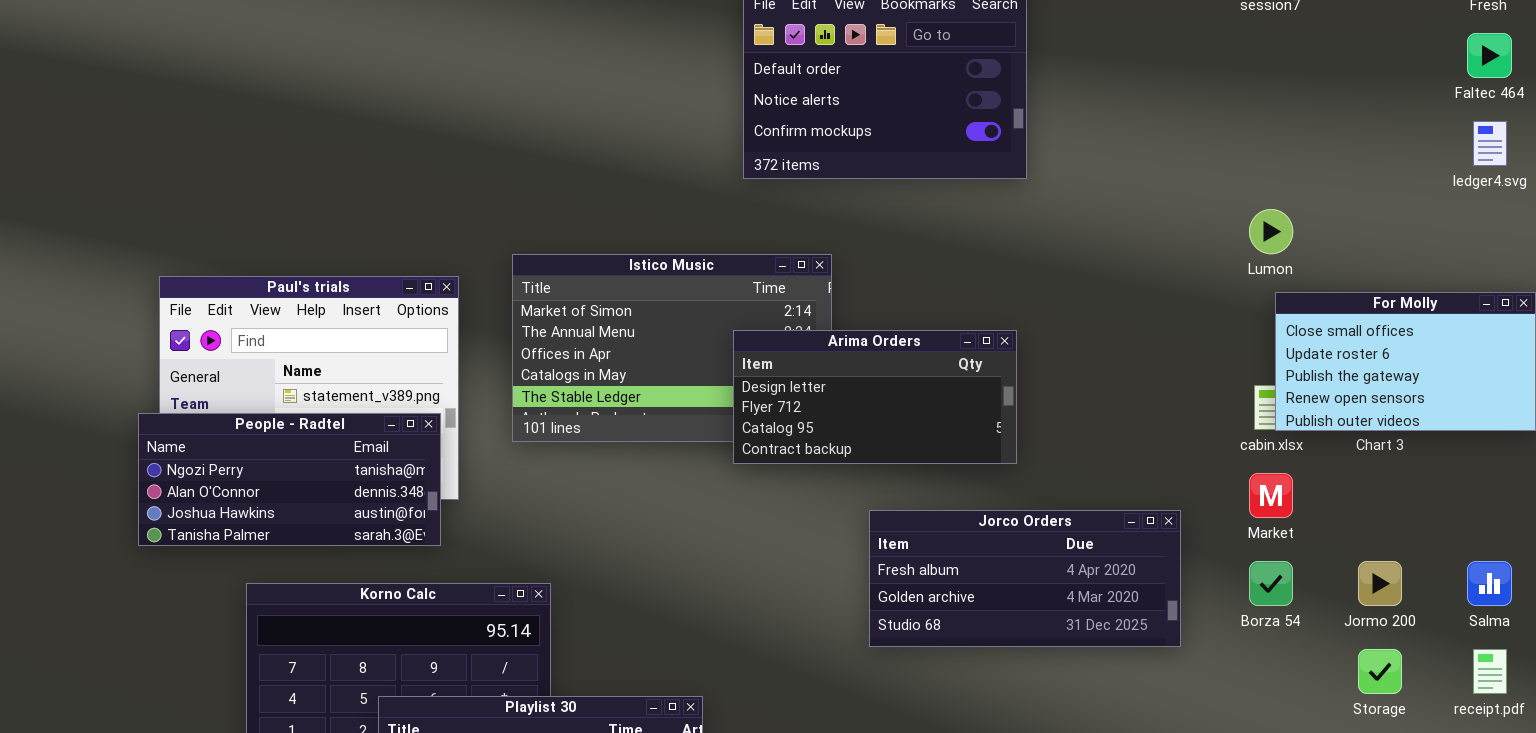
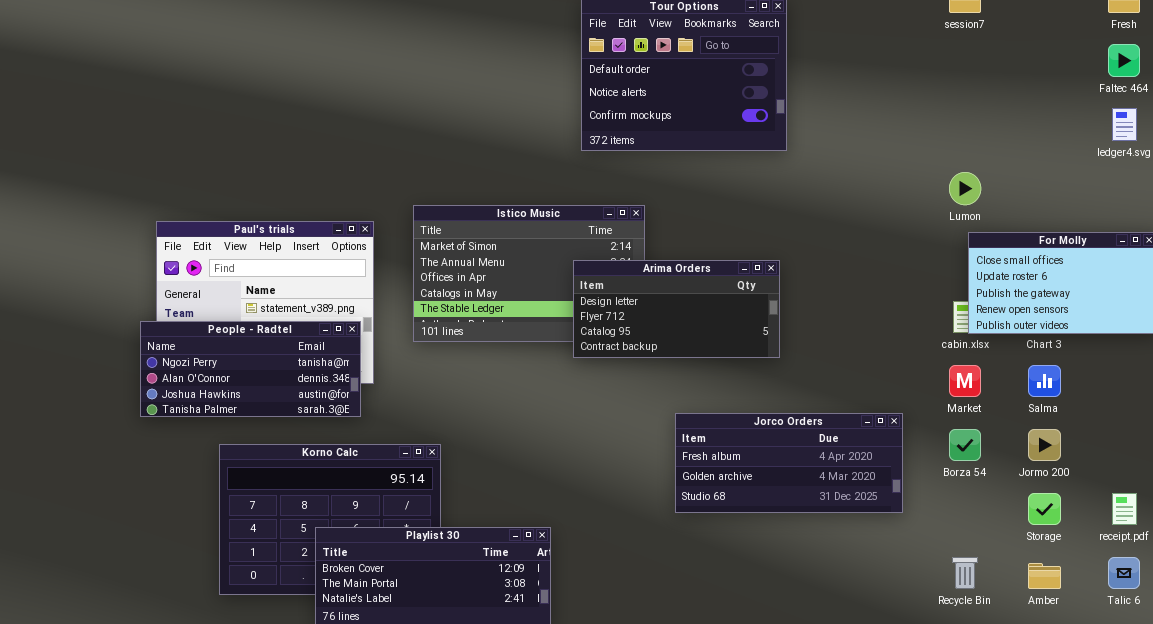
Jorco Orders: [869,510,1181,647] -> [675,413,903,513], moved
Salma: [1467,561,1512,606] -> [1028,365,1061,397], moved

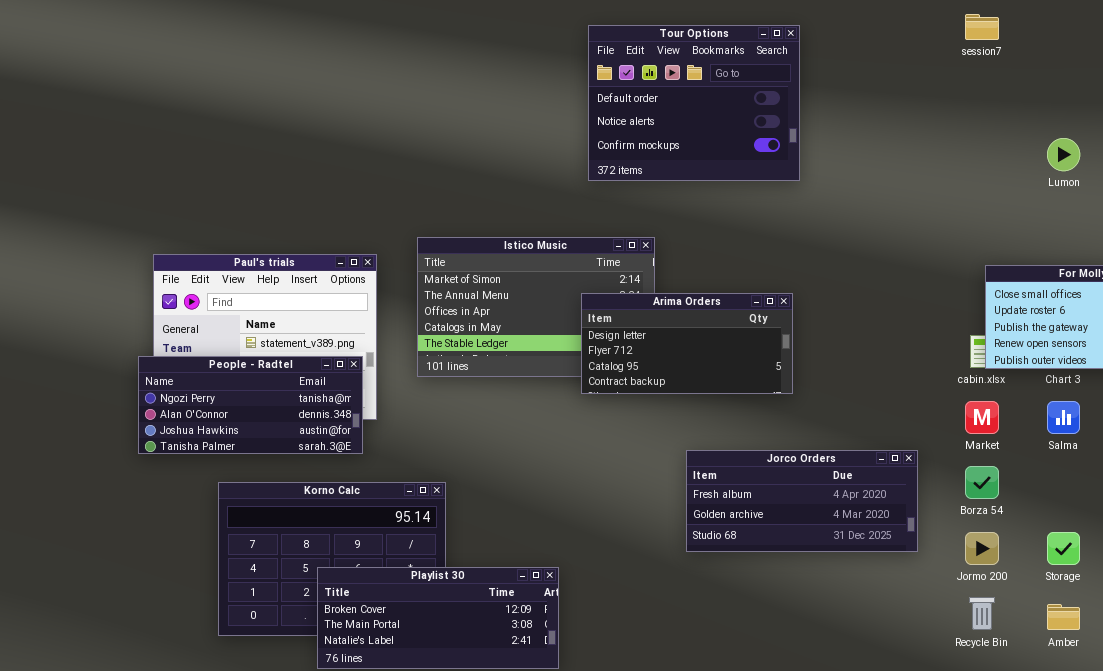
Lumon: [949,172,981,205] -> [1047,138,1080,171], moved
Jormo 200: [1028,429,1061,461] -> [965,532,999,565], moved

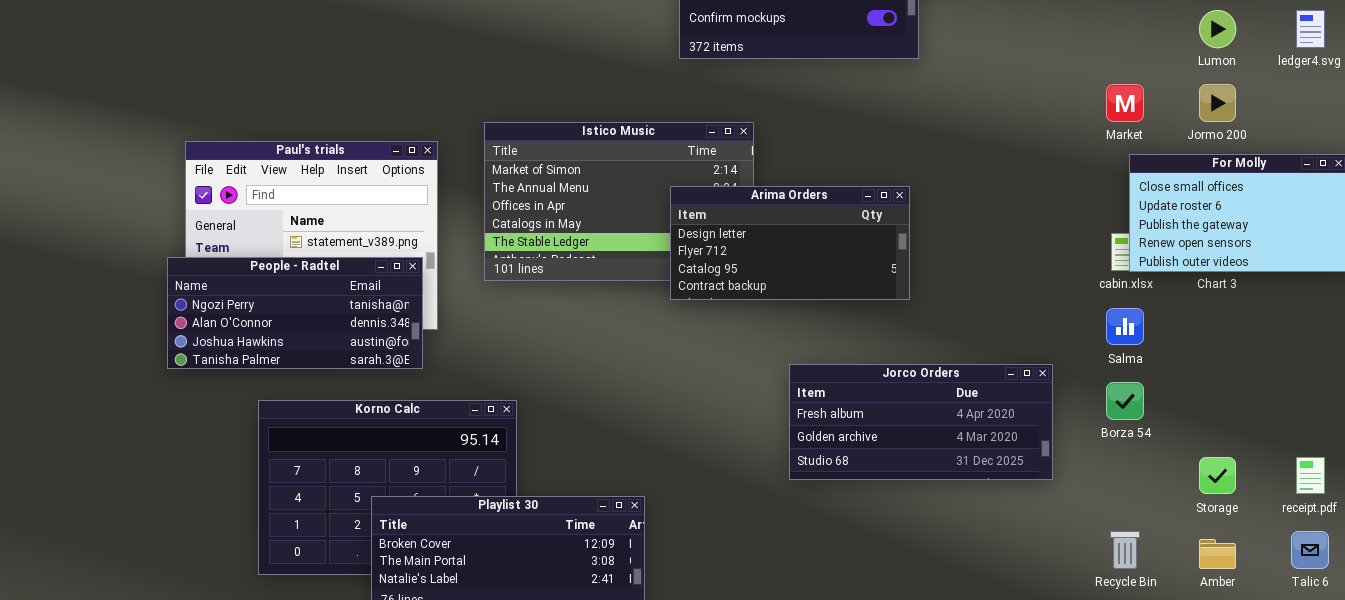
Market: [965,401,999,434] -> [1106,84,1144,122], moved
Salma: [1047,401,1080,434] -> [1106,308,1144,345], moved
Jormo 200: [965,532,999,565] -> [1199,84,1236,122], moved

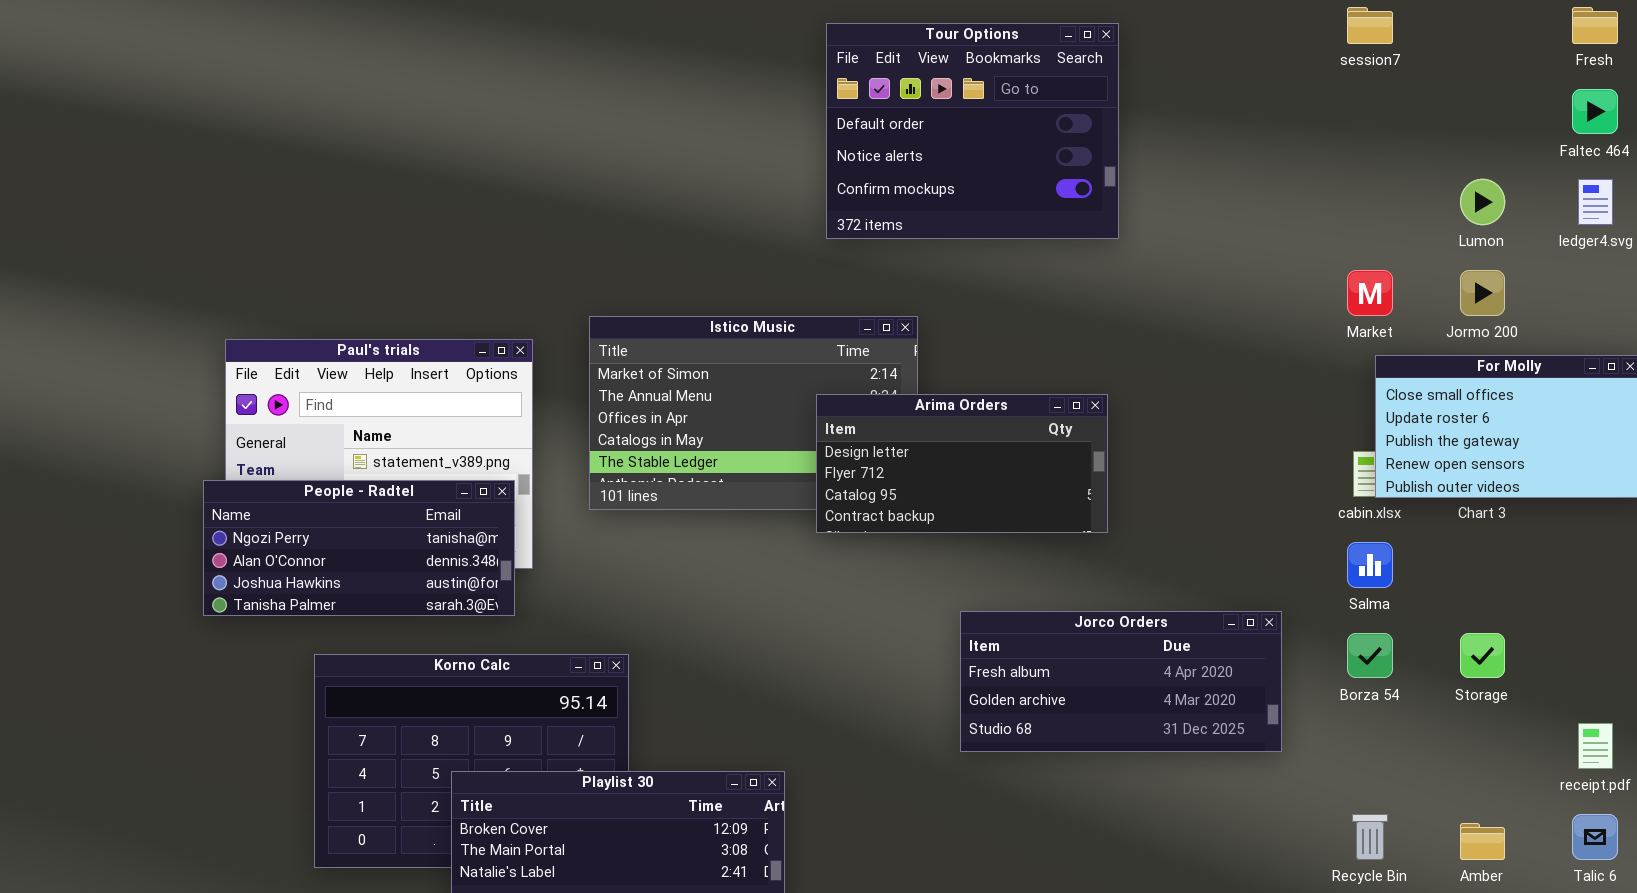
Storage: [1199,457,1236,494] -> [1460,633,1505,678], moved

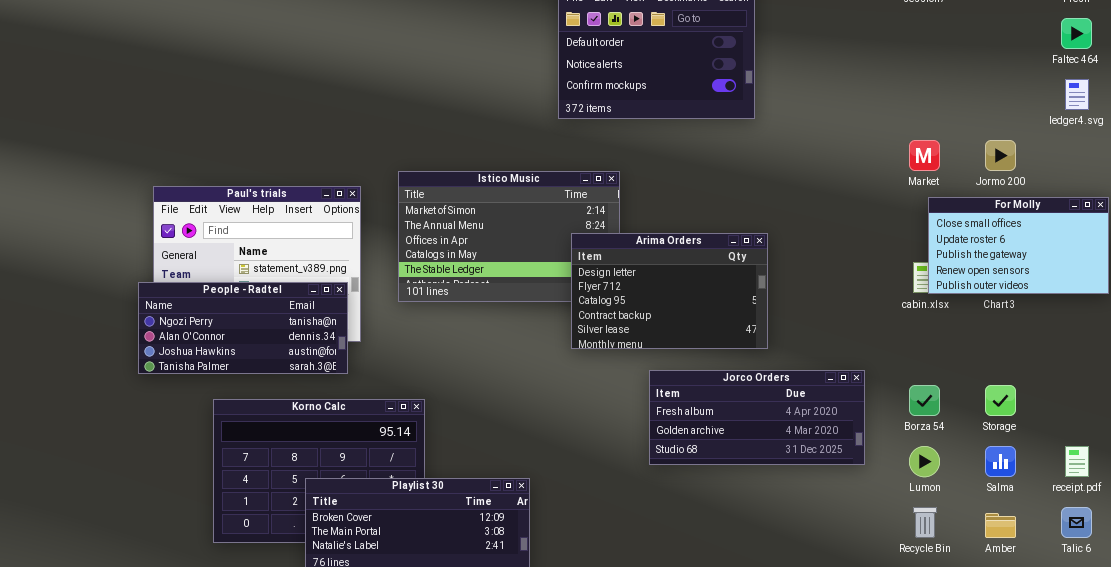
Lumon: [1460,179,1505,225] -> [909,446,940,477], moved
Arima Orders: [816,394,1108,533] -> [571,233,768,349], moved, resized
Salma: [1347,542,1393,588] -> [985,446,1016,477], moved

